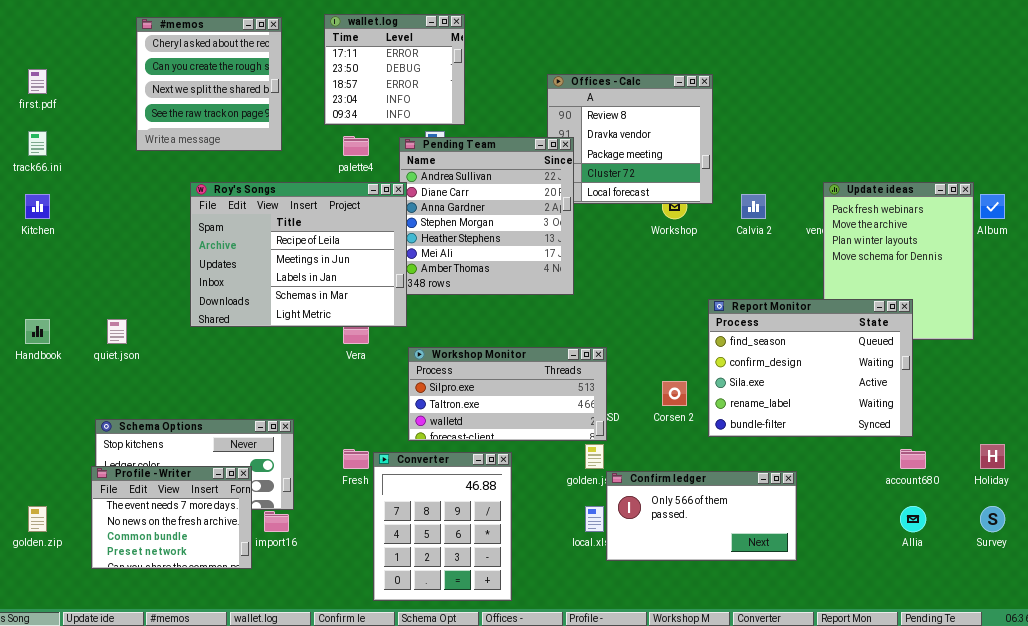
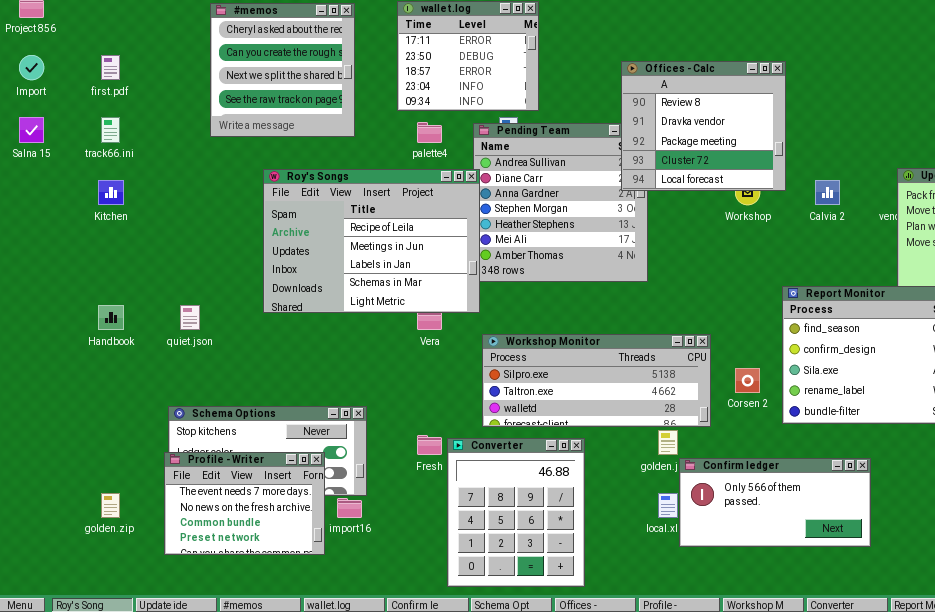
Offices - Calc: [547,74,713,204] -> [621,61,786,191], raised
Workshop Monitor: [408,347,607,441] -> [482,334,711,427], resized

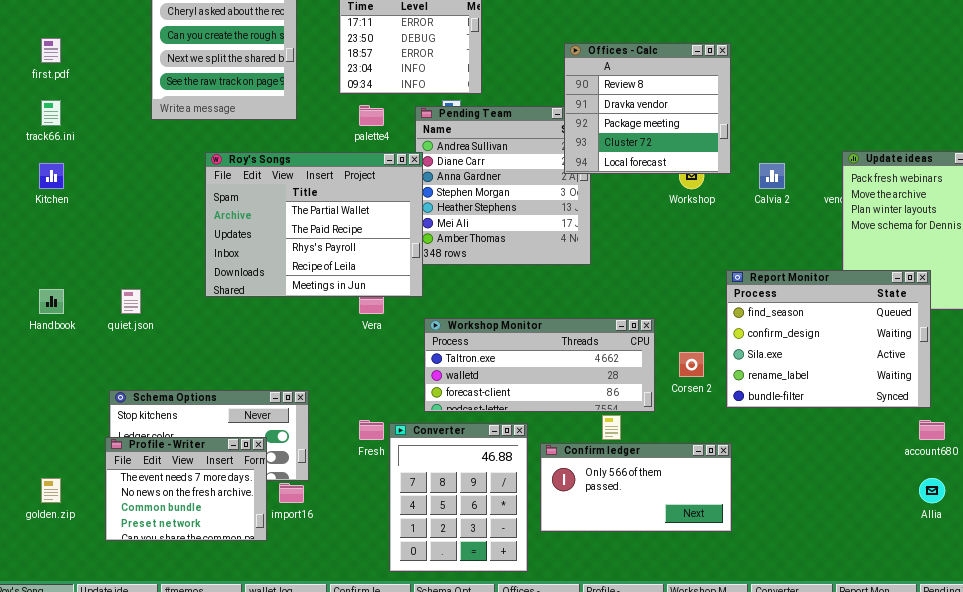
Roy's Songs: [263,169,480,313] -> [205,152,423,297], scrolled up 3 rows
Workshop Monitor: [482,334,711,427] -> [424,318,655,412], scrolled down 1 row
Confirm ledger: [679,458,871,547] -> [540,443,732,532], moved

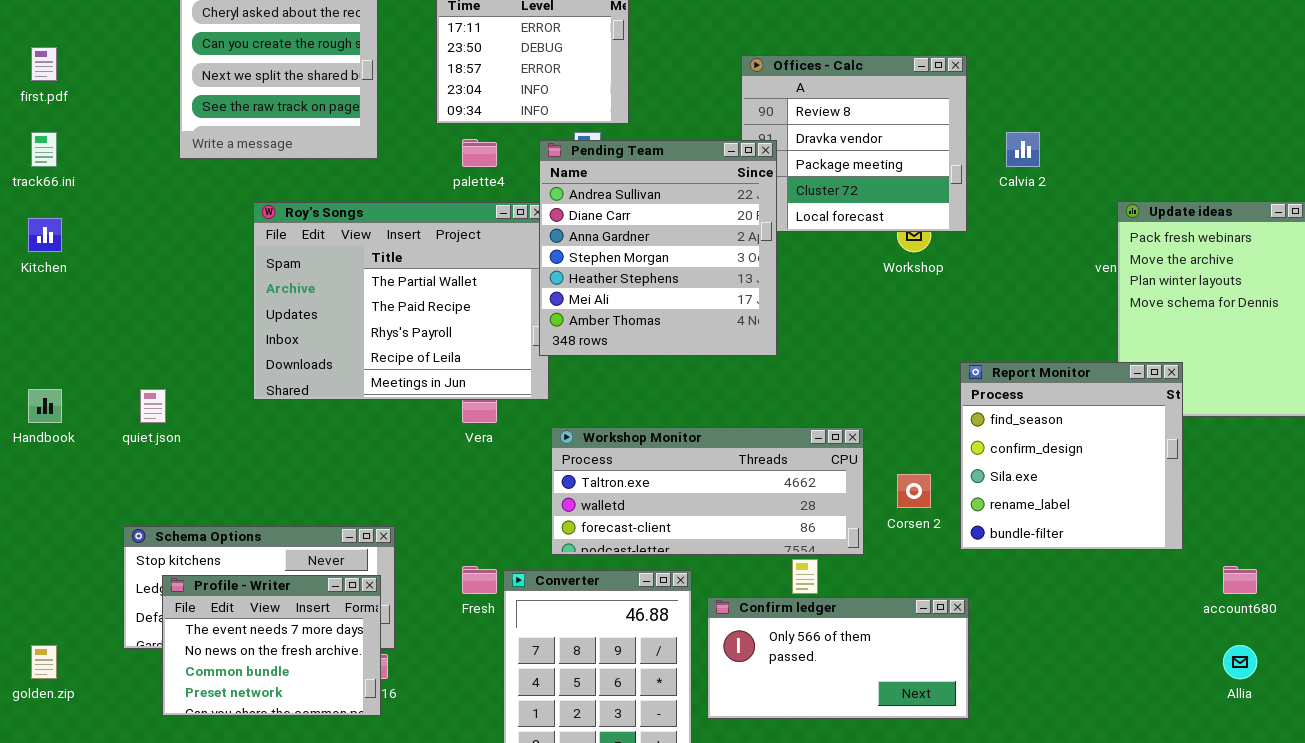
Pending Team: [415,106,591,265] -> [539,140,777,356], raised
Calvia 2: [759,163,785,189] -> [1006,132,1040,167], moved
Report Monitor: [726,270,931,408] -> [960,362,1183,550], resized
Profile - Writer: [105,437,267,541] -> [162,575,381,716], moved

